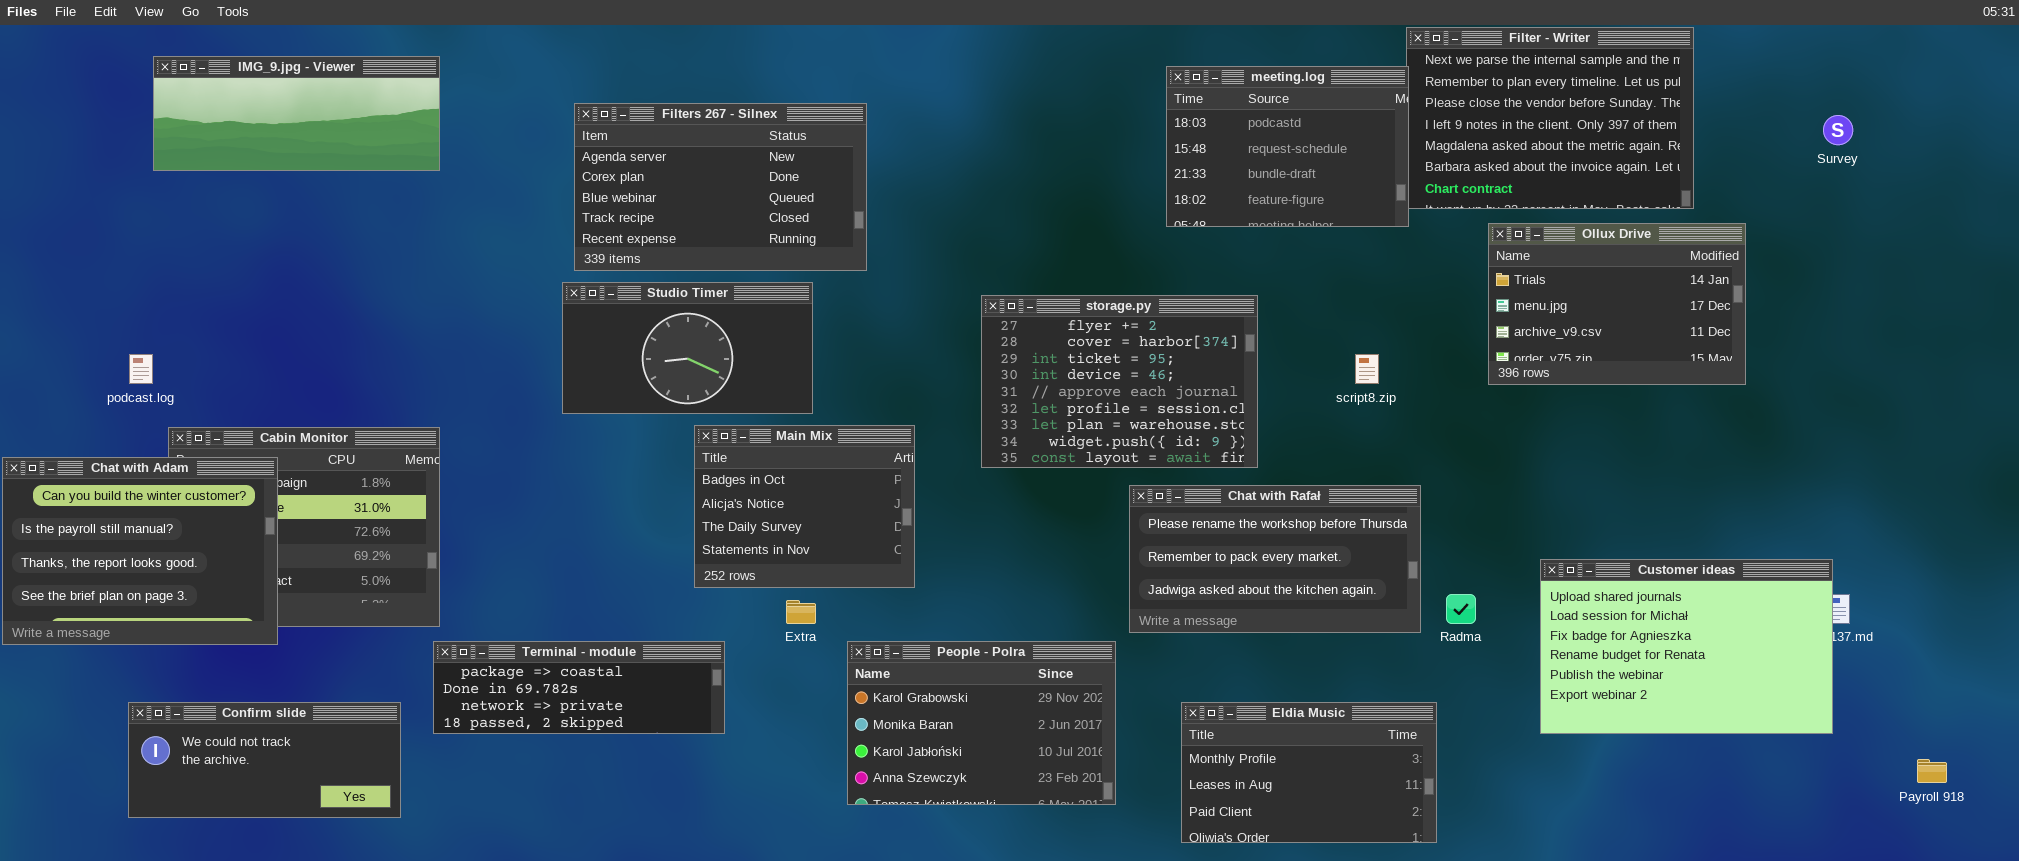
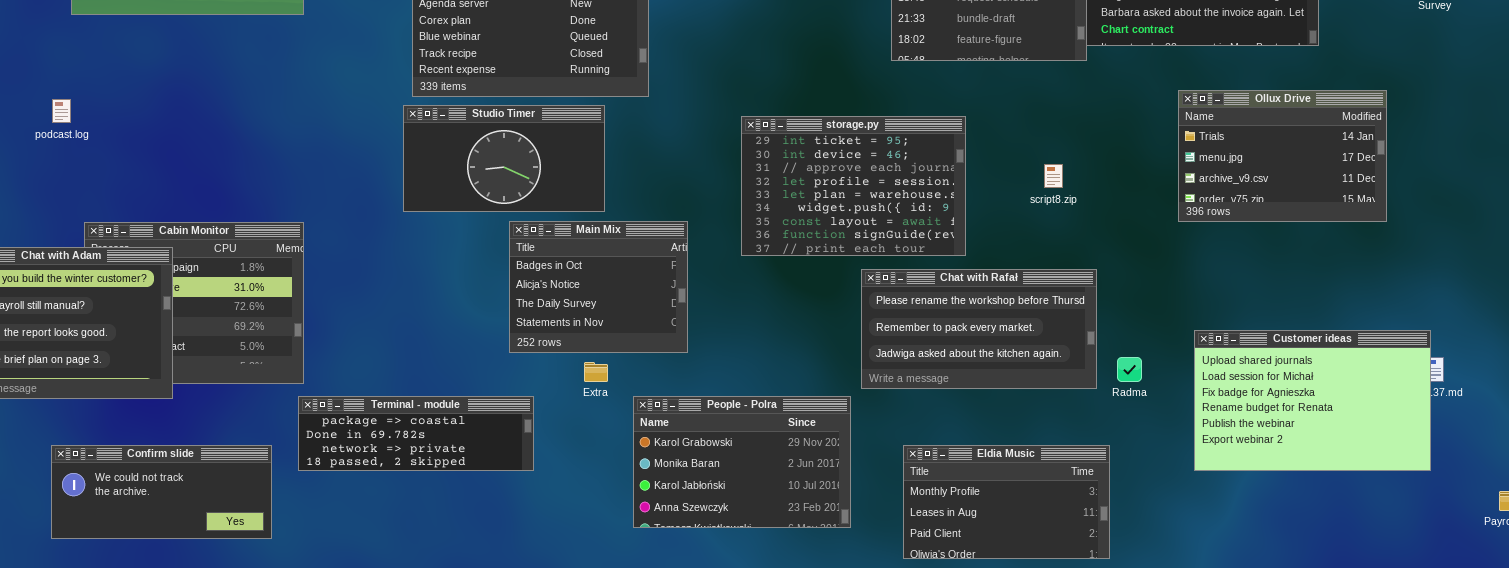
Ollux Drive: [1488,223,1746,385] -> [1178,90,1387,222], moved
storage.py: [981,295,1258,468] -> [741,116,966,256], scrolled down 2 rows
podcast.log: [129,354,153,384] -> [52,99,71,123], moved

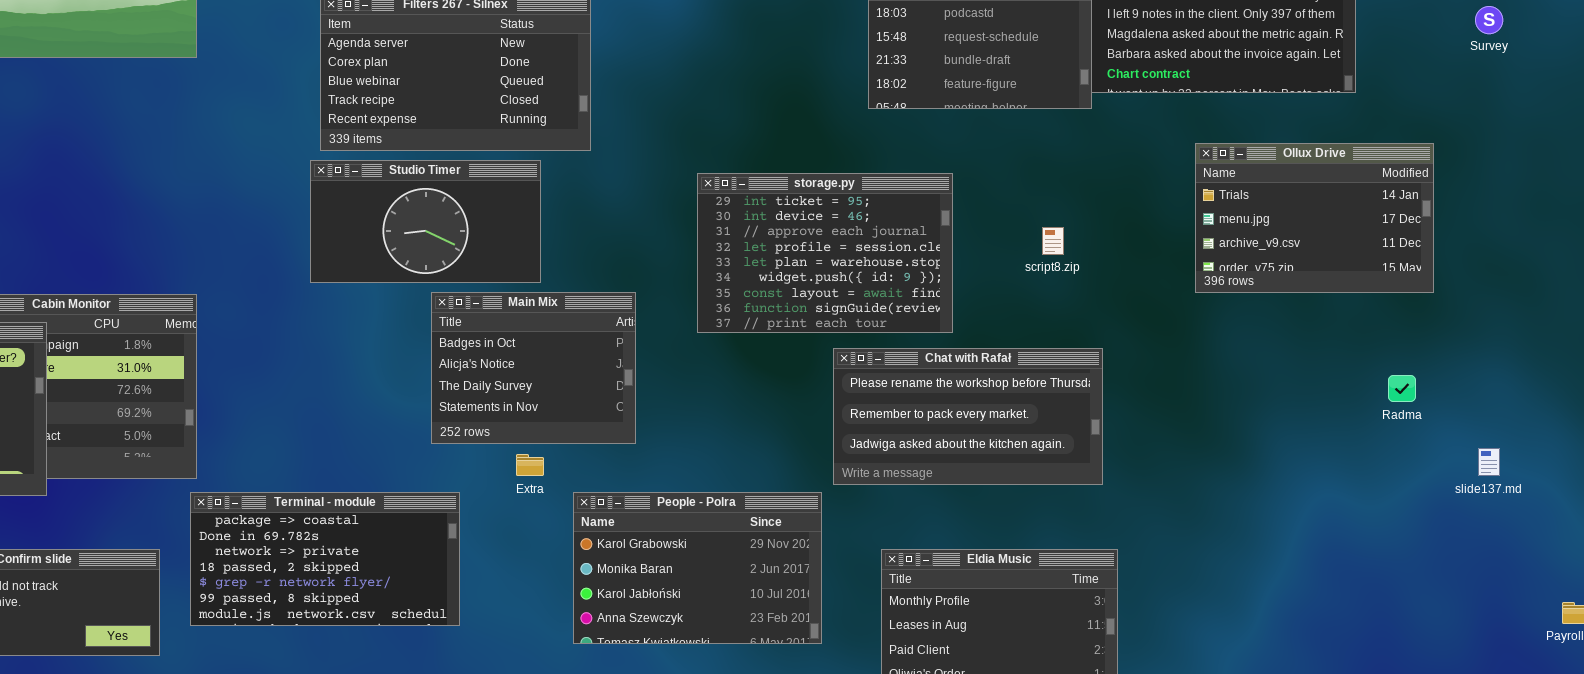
Customer ideas: [1194,330,1431,471] -> none, closed
Radma: [1117,357,1142,382] -> [1388,375,1416,402], moved
Terminal - module: [298,396,534,471] -> [190,492,460,626], resized

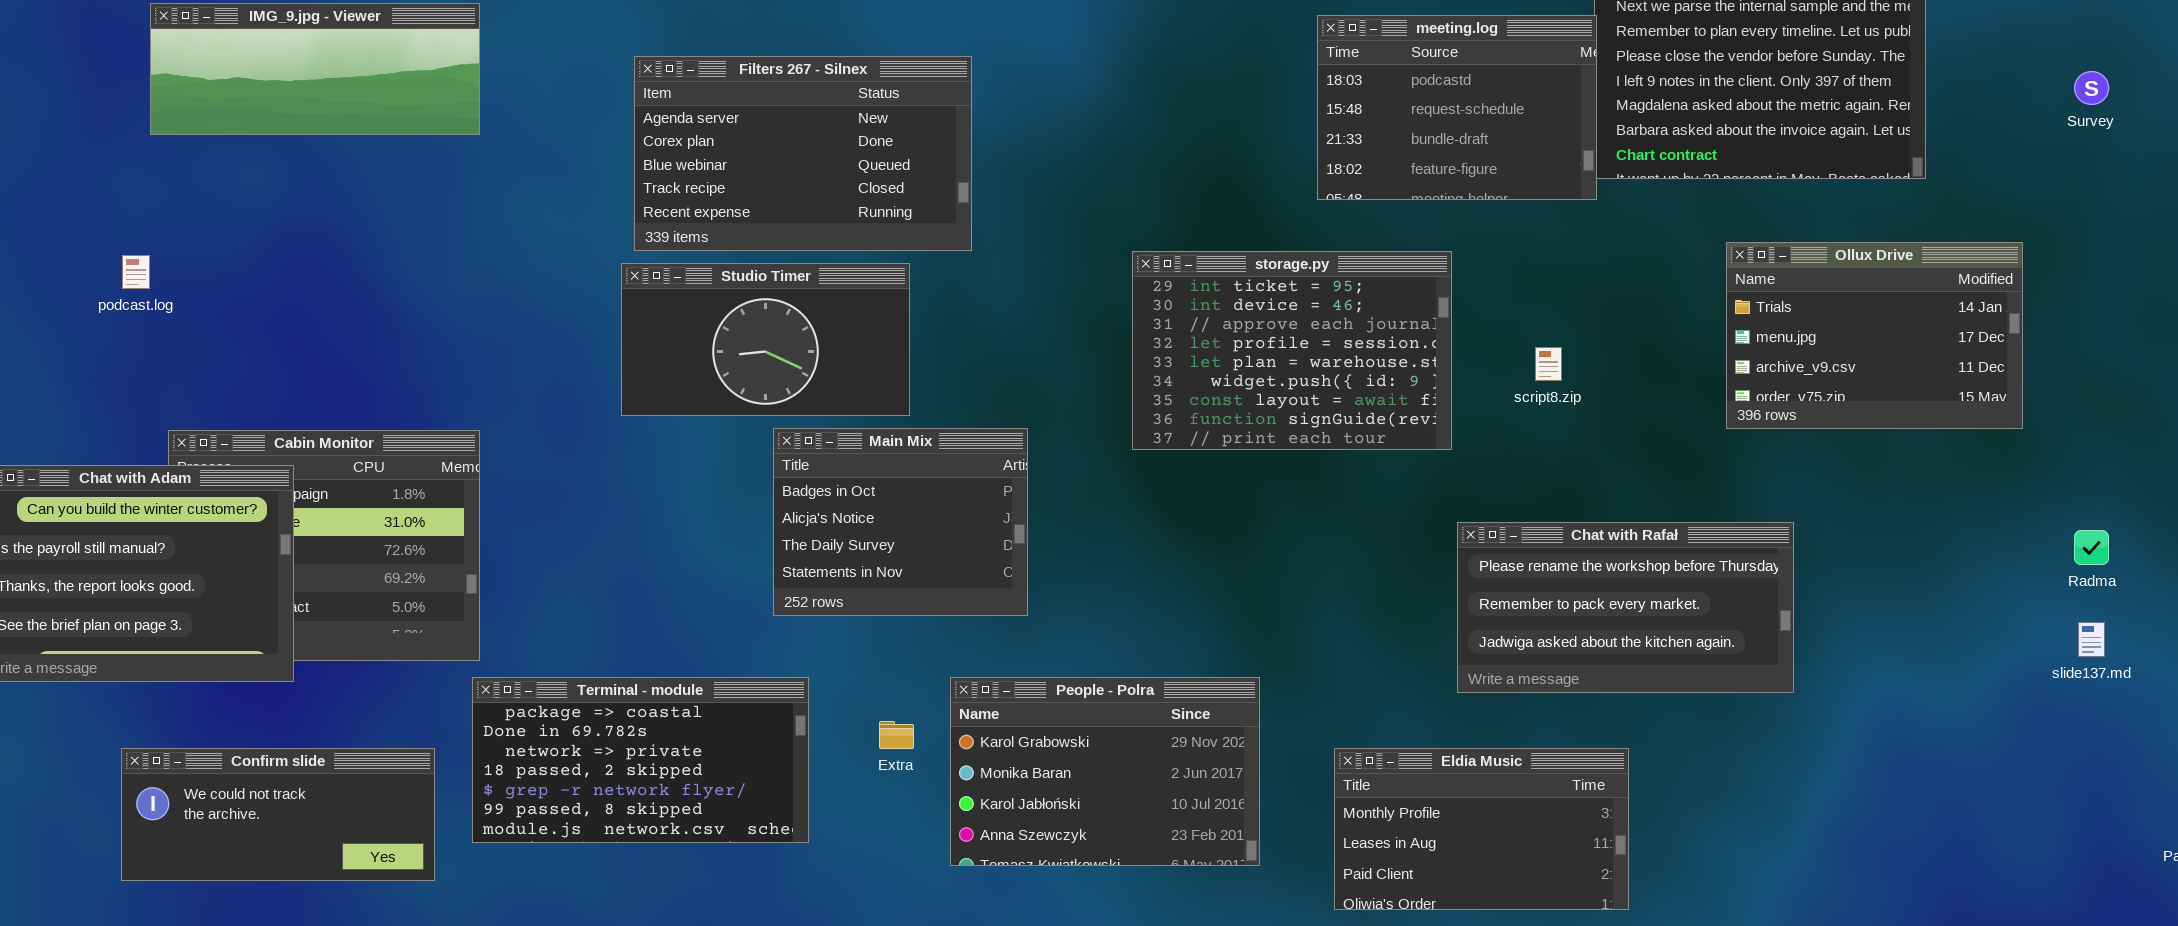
storage.py: [697,173,953,333] -> [1132,251,1452,450], moved
Chat with Rafał: [833,348,1103,485] -> [1457,522,1794,693], moved
Radma: [1388,375,1416,402] -> [2074,530,2109,565], moved
Extra: [516,454,544,476] -> [879,721,914,749], moved

